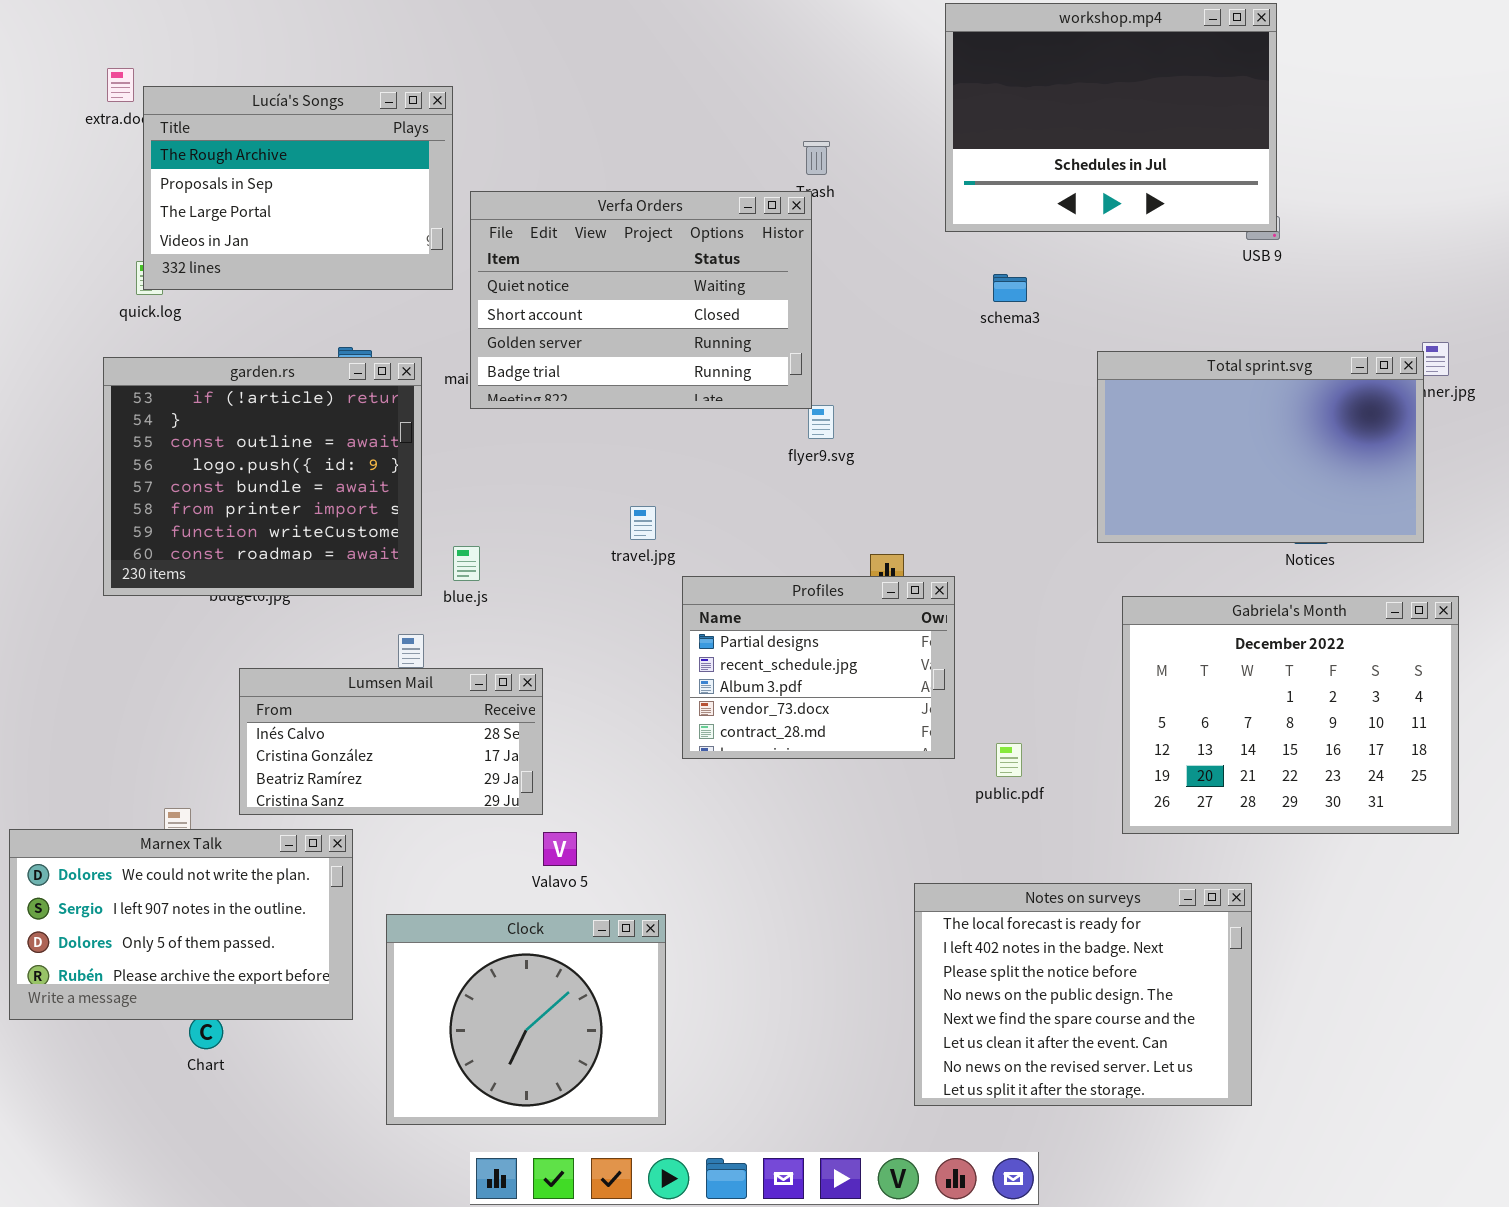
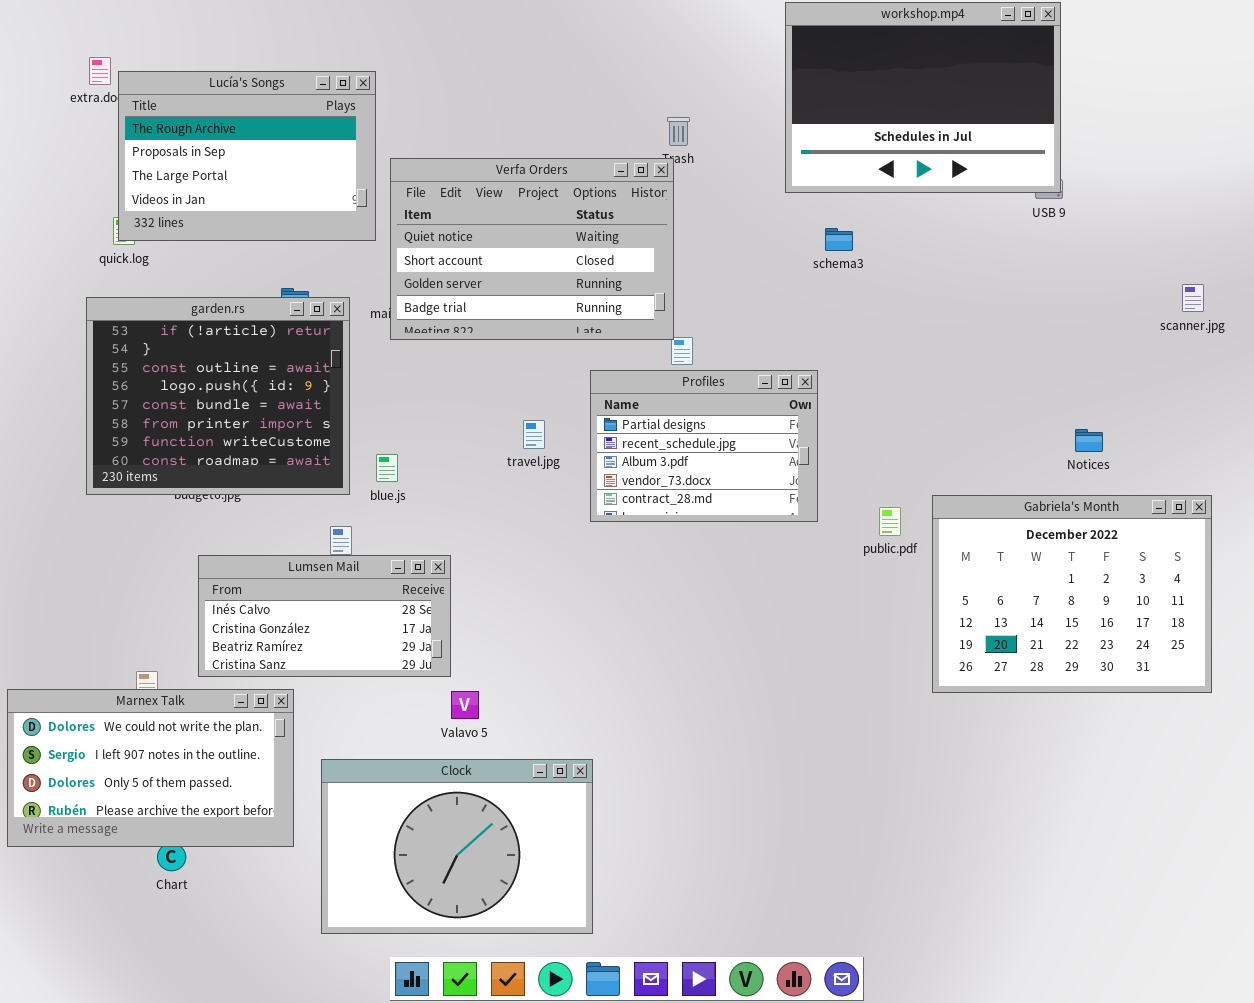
Total sprint.svg: [1097,351,1424,543] -> none, closed
Profiles: [682,576,955,759] -> [590,370,818,522], moved
public.pdf: [996,743,1022,777] -> [879,507,901,536], moved
Notes on surveys: [914,883,1252,1106] -> none, closed
Clock: [386,914,666,1125] -> [321,759,593,934], resized

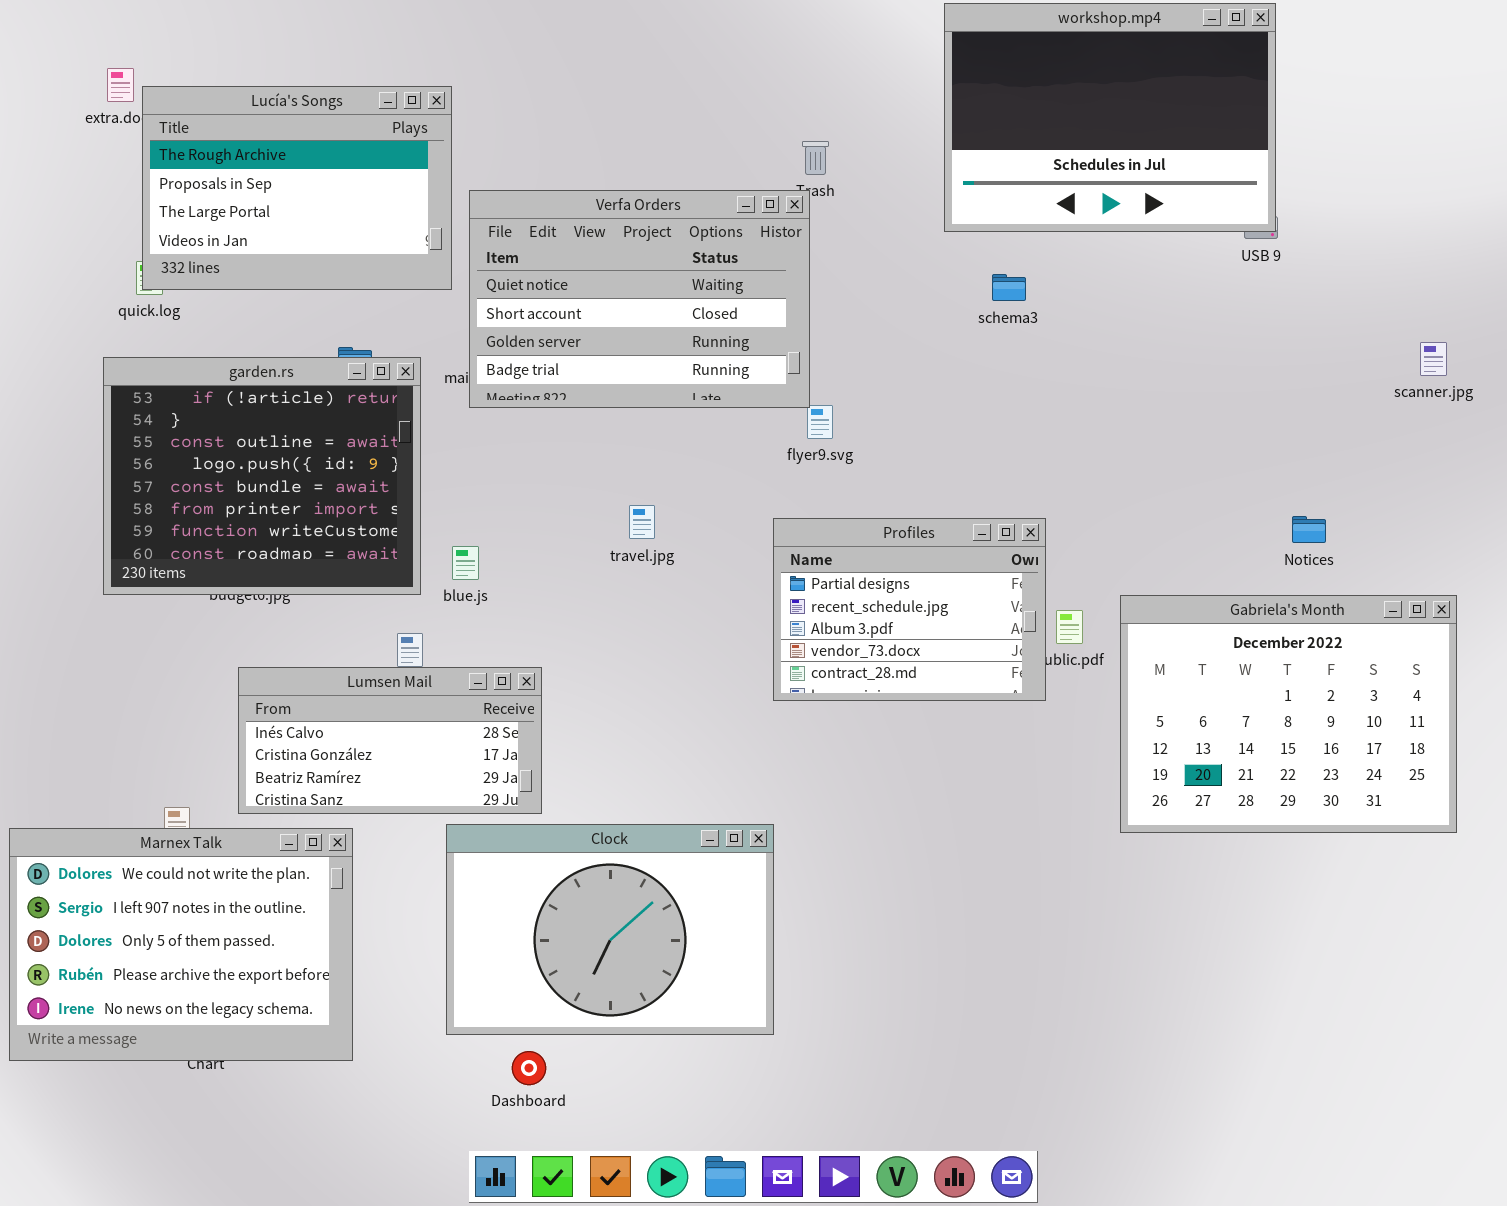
Profiles: [590,370,818,522] -> [773,518,1046,701], moved
Marnex Talk: [7,689,294,847] -> [9,828,353,1061], resized
Clock: [321,759,593,934] -> [446,824,774,1035], moved

